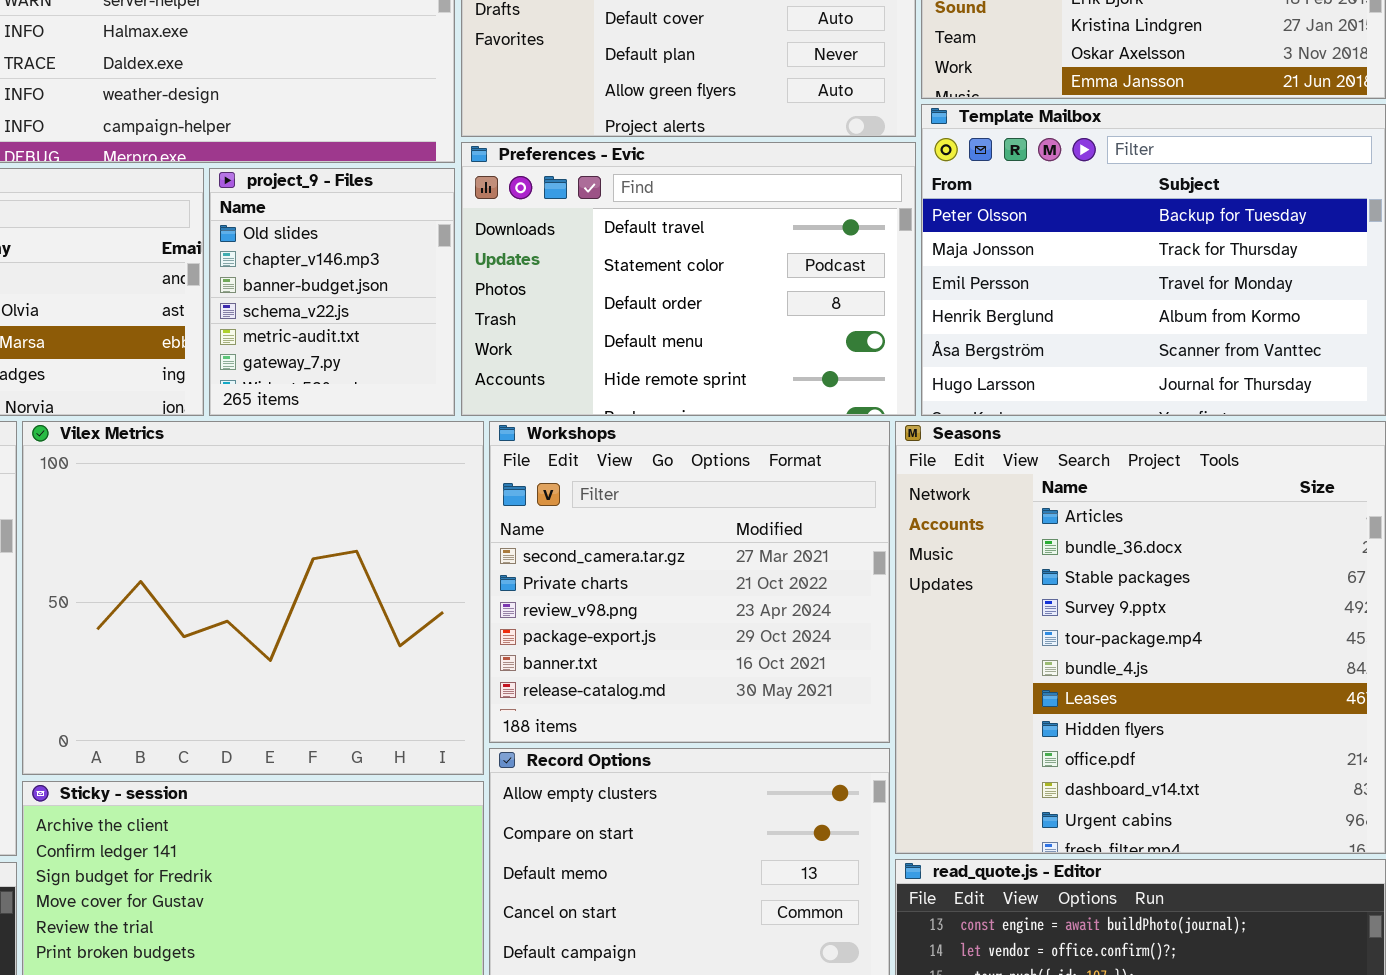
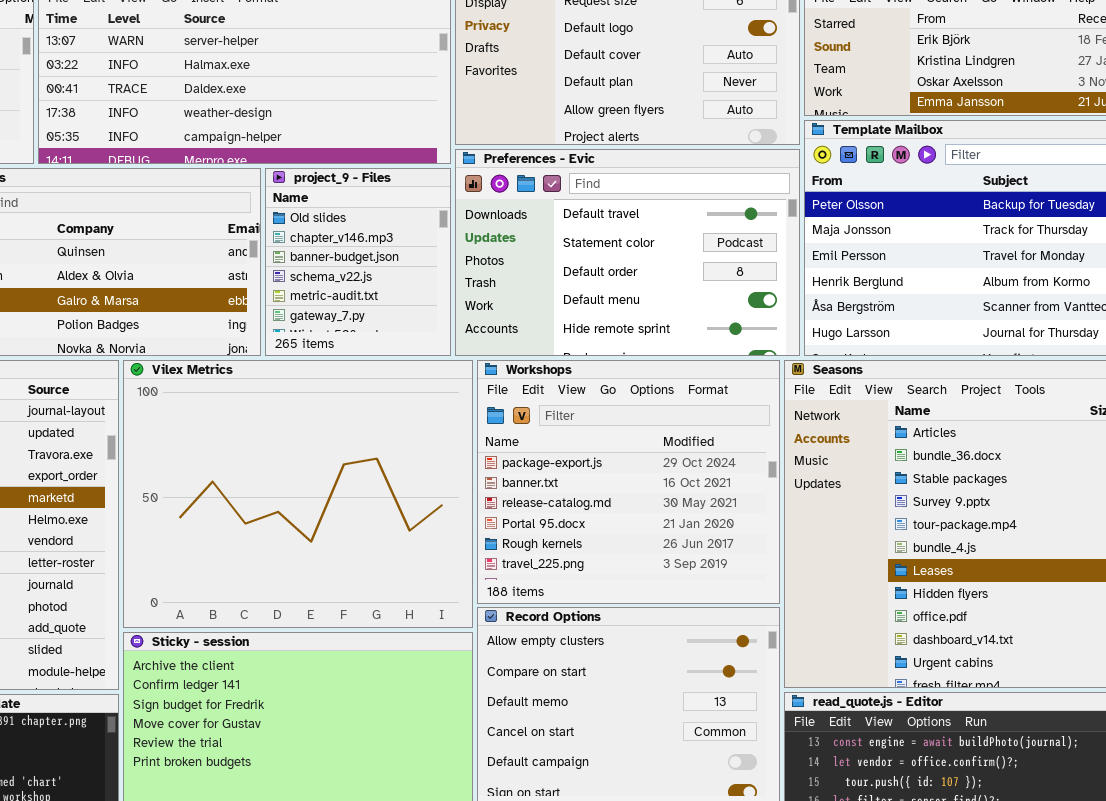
Workshops: [489,421,890,743] -> [477,360,780,604], scrolled down 3 rows

